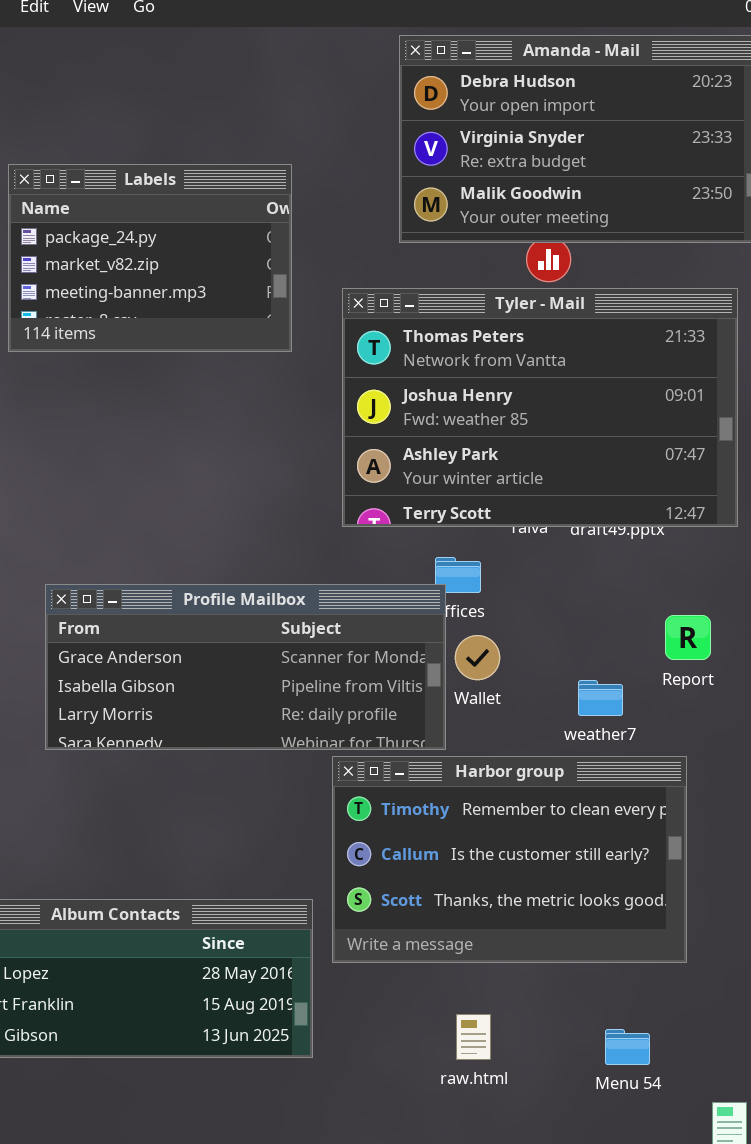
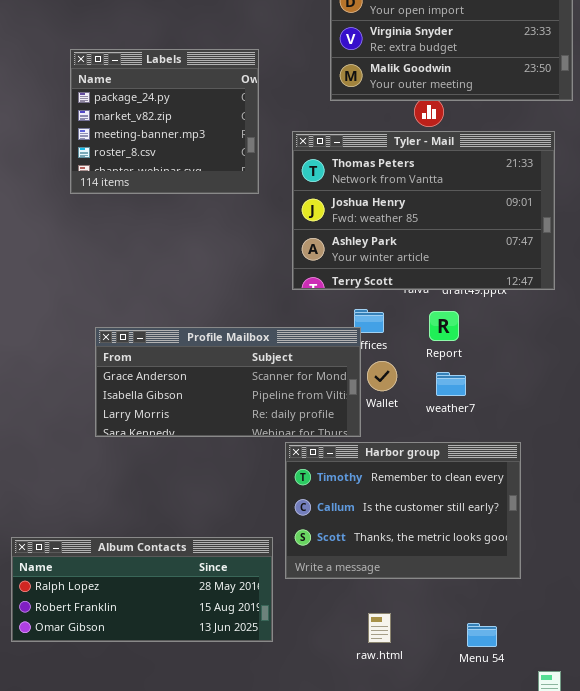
Labels: [8,164,292,352] -> [70,49,259,194], resized
Report: [665,615,711,660] -> [429,311,459,341], moved
weather7: [578,680,623,716] -> [436,372,466,396], moved

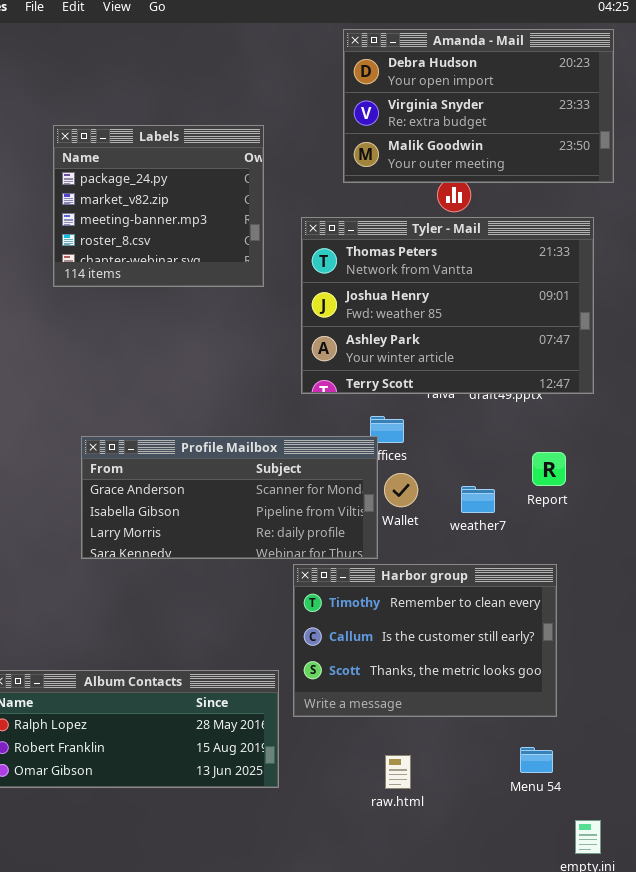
Report: [429,311,459,341] -> [532,452,566,486], moved
Menu 54: [467,623,497,647] -> [520,747,553,773], moved

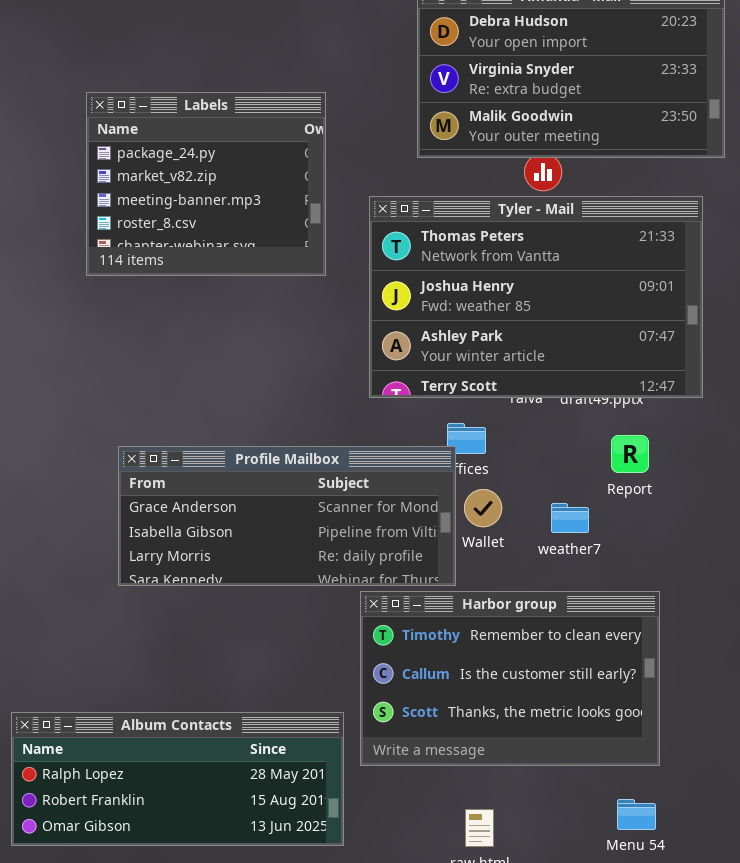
Report: [532,452,566,486] -> [611,435,649,473], moved

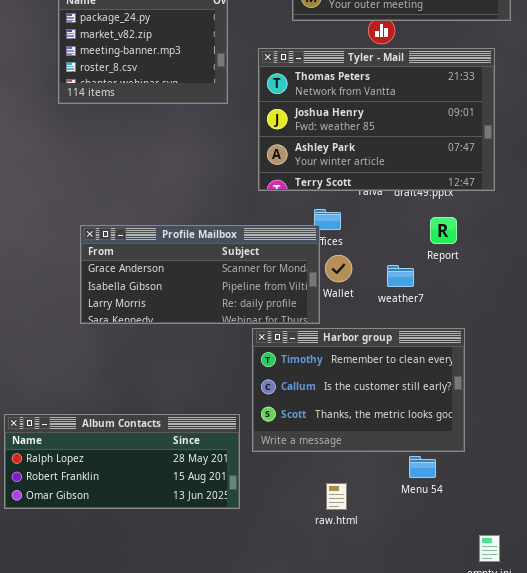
Menu 54: [617,799,656,830] -> [409,456,436,478], moved

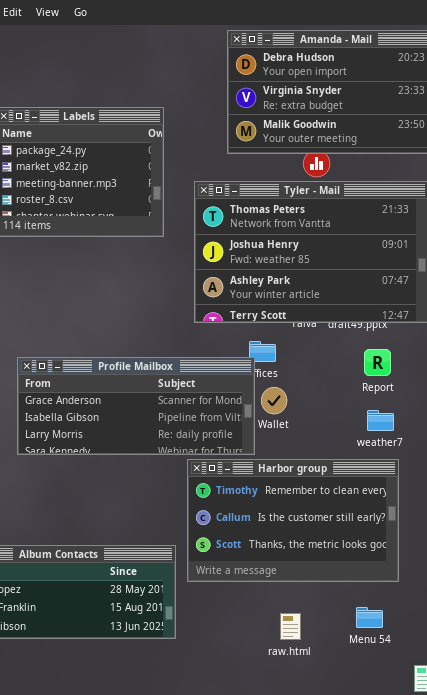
weather7: [387,265,414,287] -> [367,410,394,431], moved
Menu 54: [409,456,436,478] -> [356,607,383,628], moved
raw.html: [326,483,347,510] -> [280,613,301,640], moved

